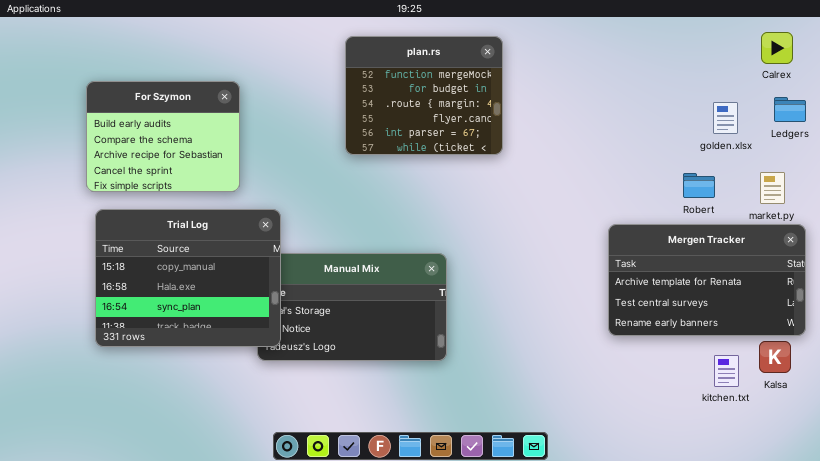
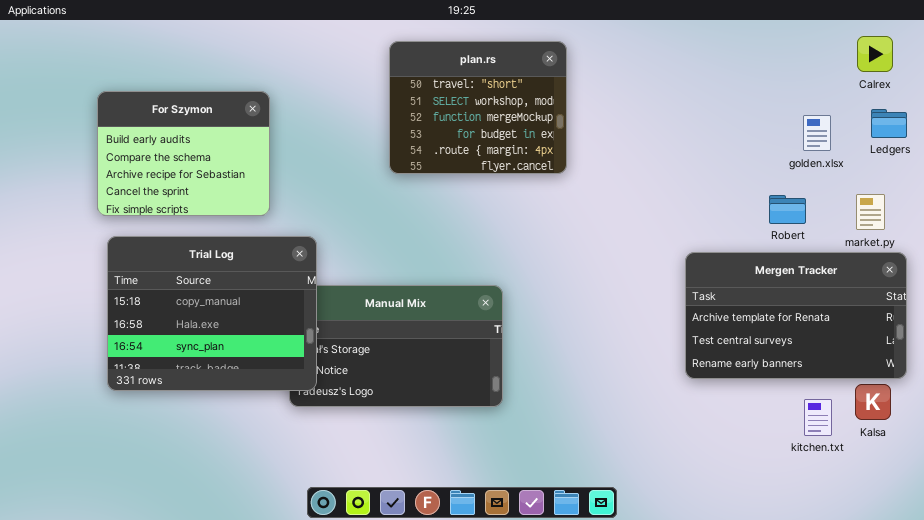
plan.rs: [345,36,503,155] -> [389,41,567,174], scrolled up 2 rows

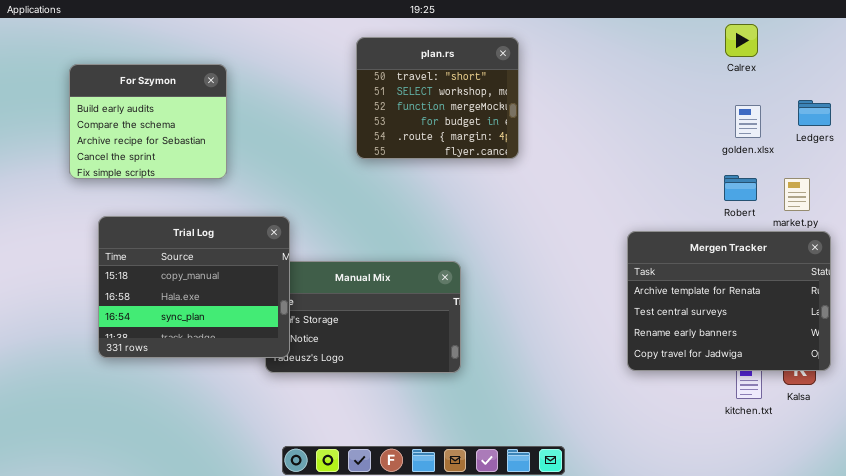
Calrex: [857,36,893,72] -> [725,24,758,57], moved
For Szymon: [97,91,270,216] -> [69,64,227,179], moved
Robert: [769,195,806,224] -> [724,175,757,201], moved
Mergen Tracker: [685,252,907,379] -> [627,231,831,371], resized

